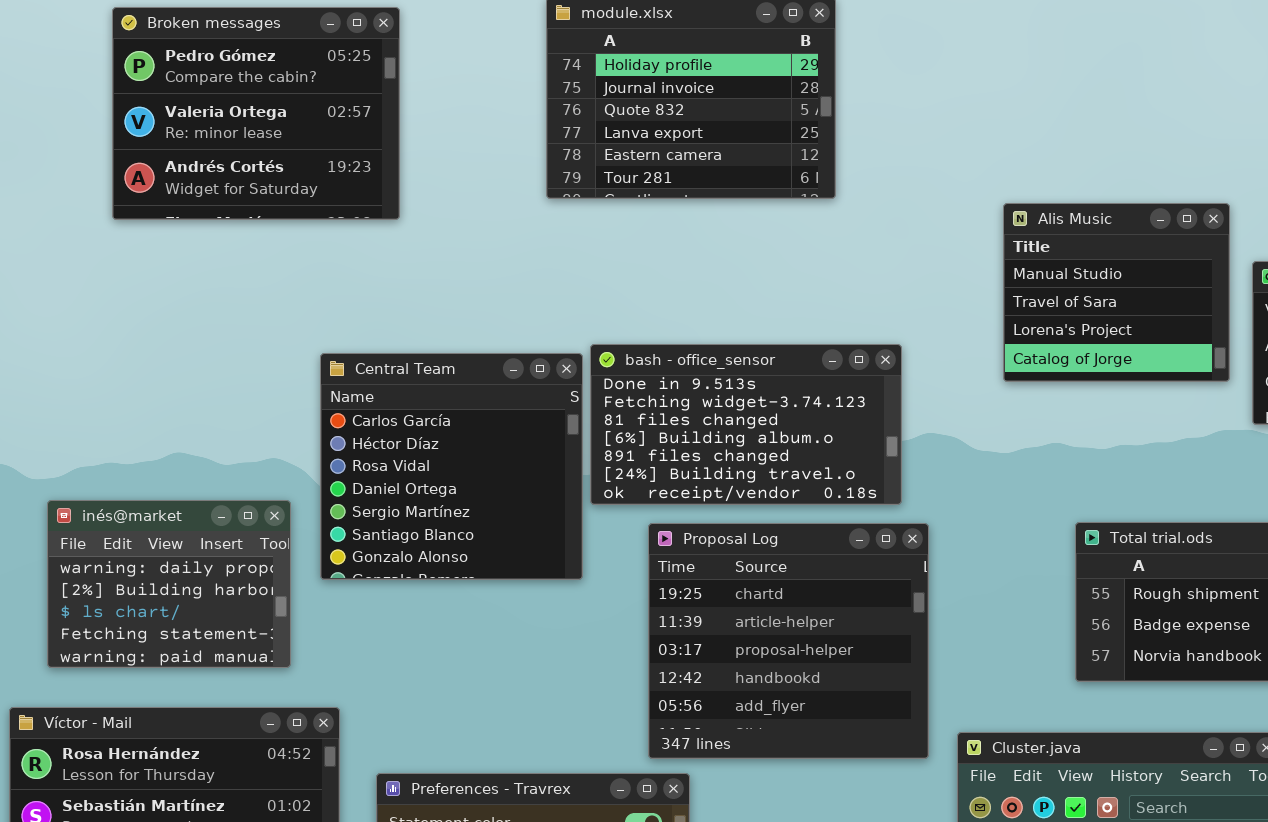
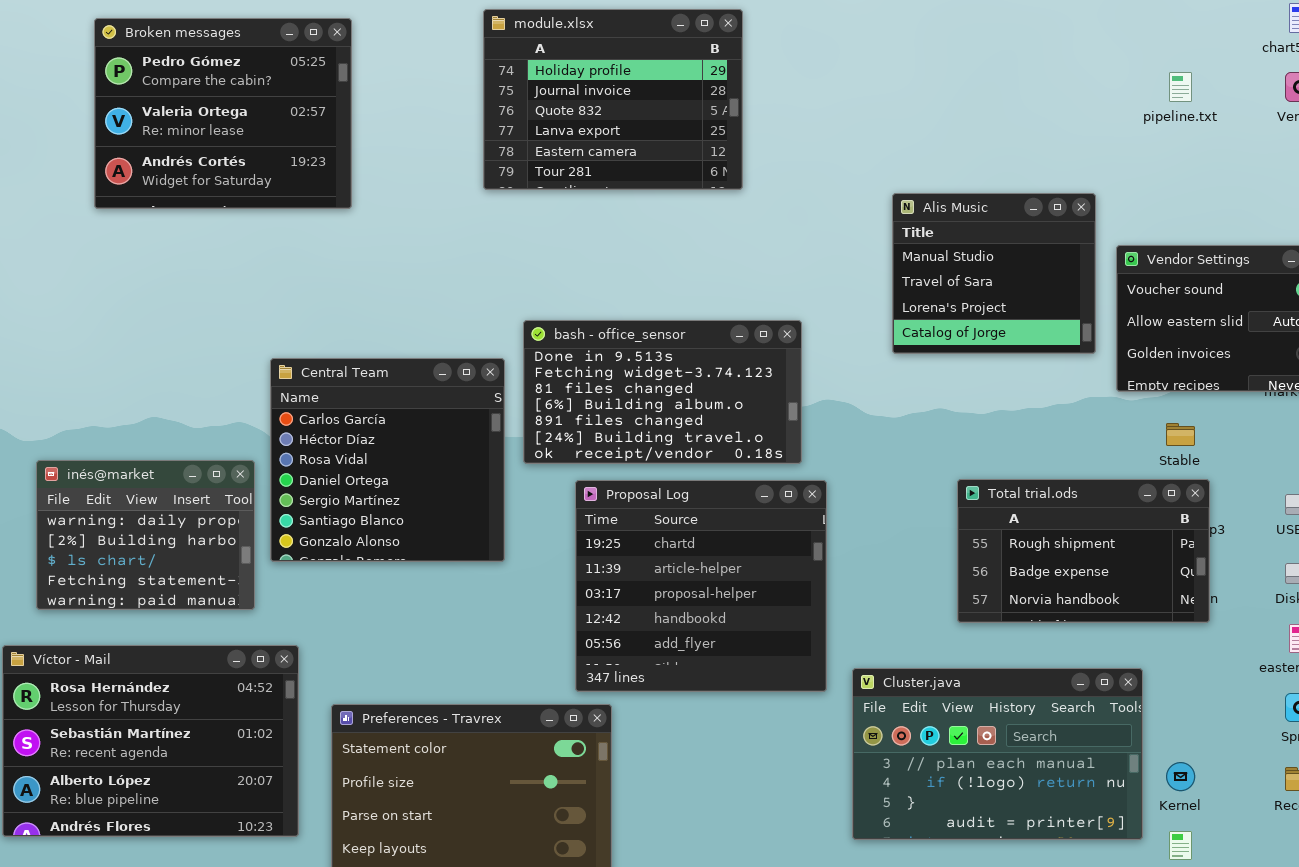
Central Team: [320,353,583,580] -> [270,358,505,562], moved

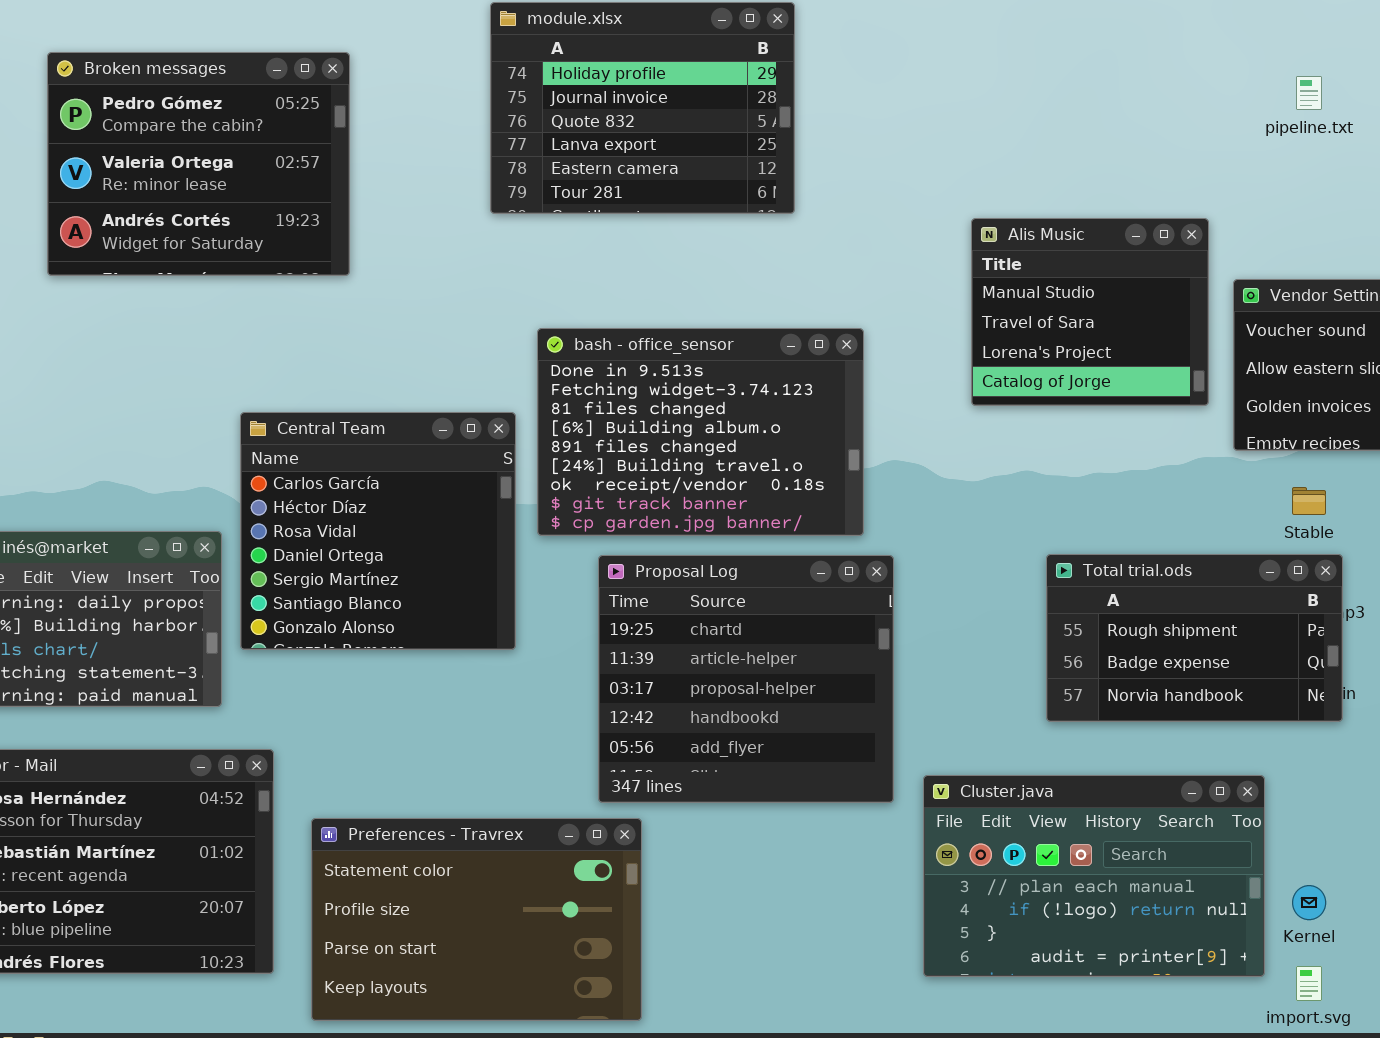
Broken messages: [94,18,352,209] -> [47,52,350,276], moved
bash - office_sensor: [523,320,802,464] -> [537,328,864,536], resized

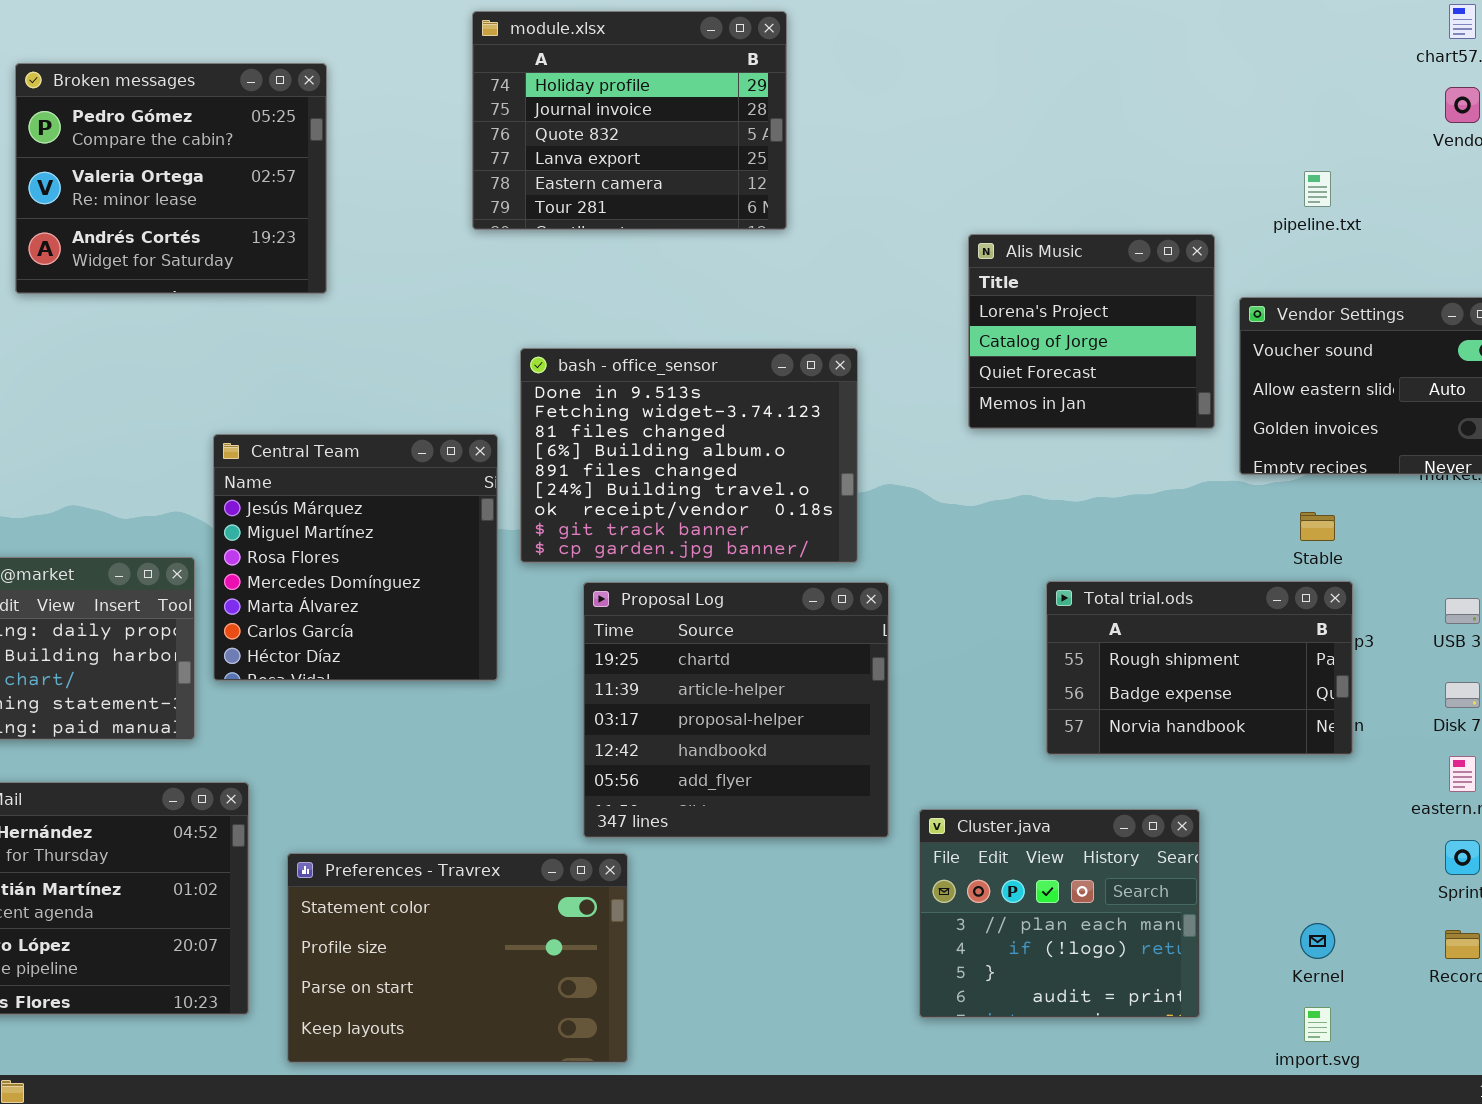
pipeline.txt: [1296,76,1322,110] -> [1304,171,1331,207], moved
Alis Music: [971,218,1209,406] -> [968,234,1215,429], scrolled down 2 rows
Central Team: [240,412,516,650] -> [213,434,498,681], scrolled up 5 rows
Cluster.java: [923,775,1265,977] -> [919,809,1200,1018], resized

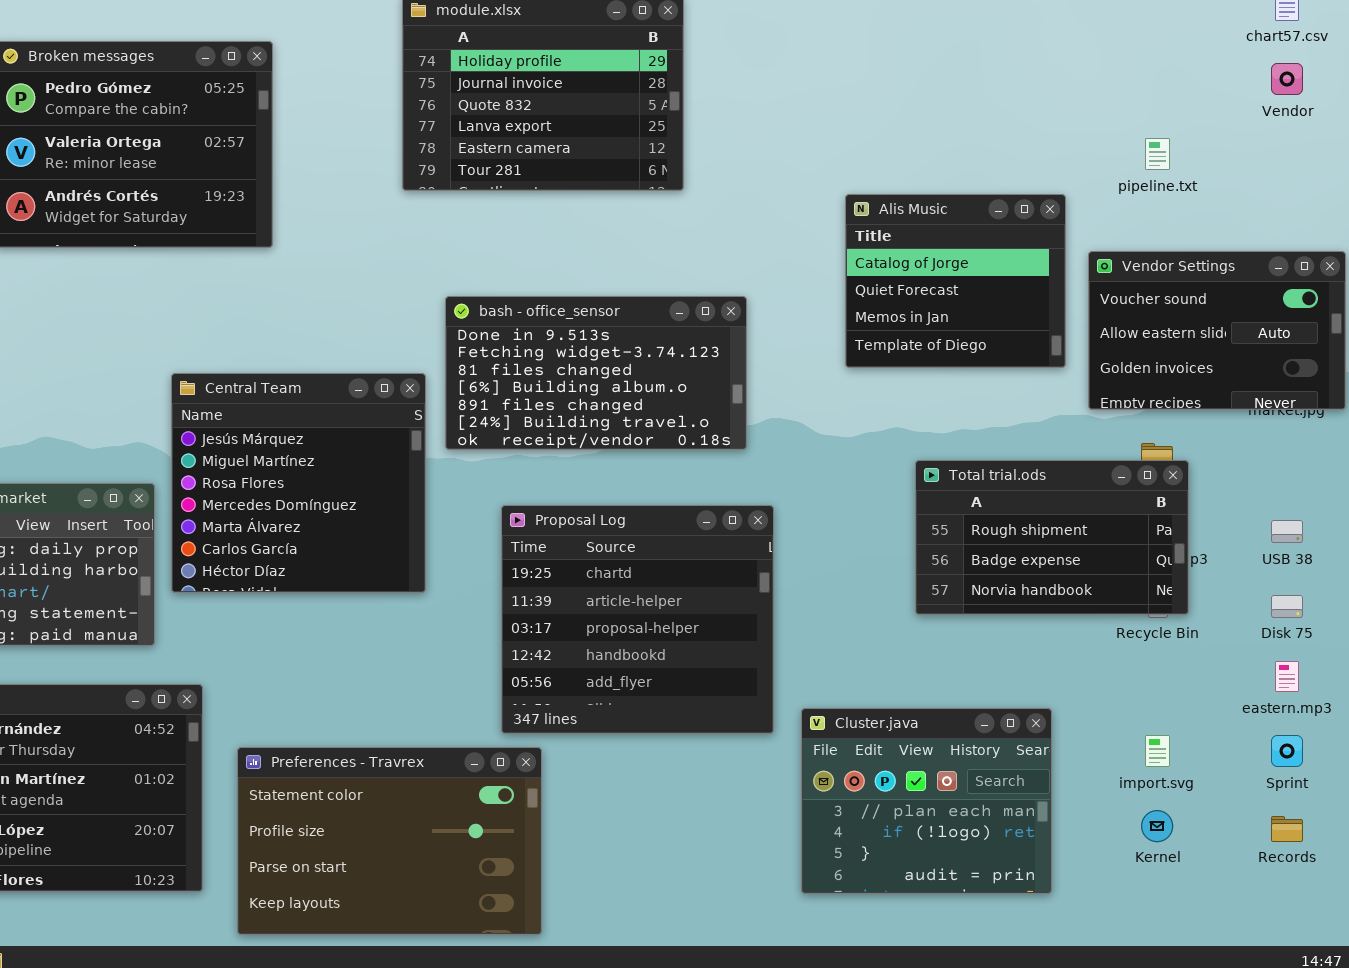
Alis Music: [968,234,1215,429] -> [845,194,1066,368], scrolled down 1 row
bash - office_sensor: [520,348,858,563] -> [445,296,747,450], resized
Total trial.ods: [1046,581,1353,755] -> [915,460,1189,615], moved
import.svg: [1304,1007,1331,1042] -> [1145,735,1170,767], moved

